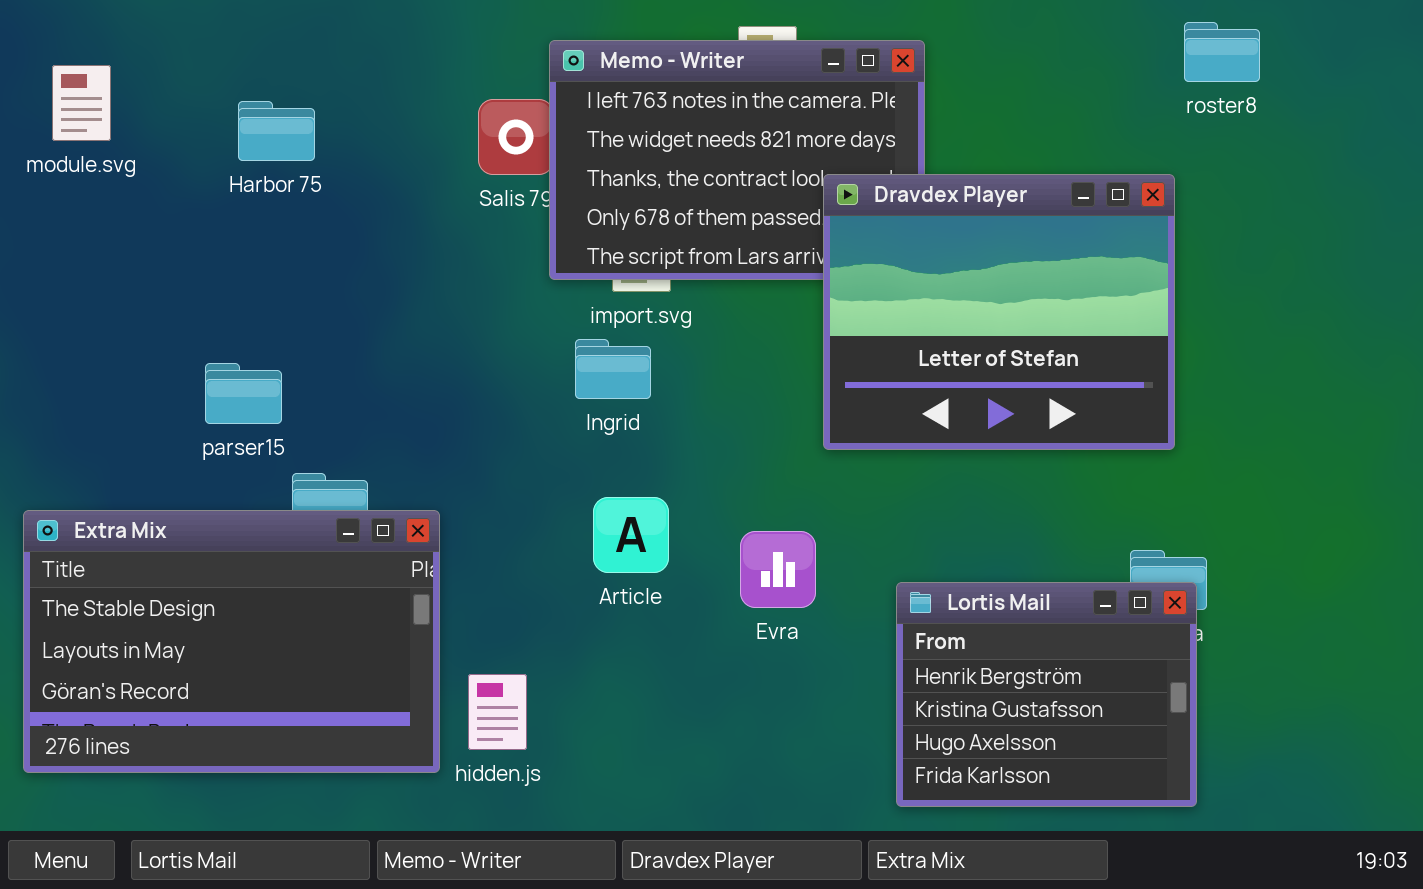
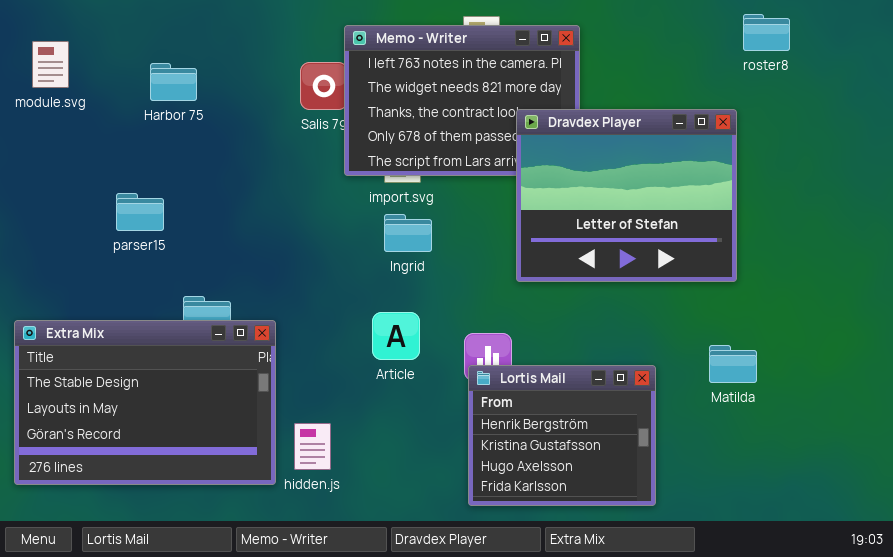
Ingrid: [575,339,651,399] -> [384,214,432,252], moved
parser15: [205,363,282,424] -> [116,193,164,231], moved
Lortis Mail: [896,582,1197,807] -> [468,365,656,506], moved

